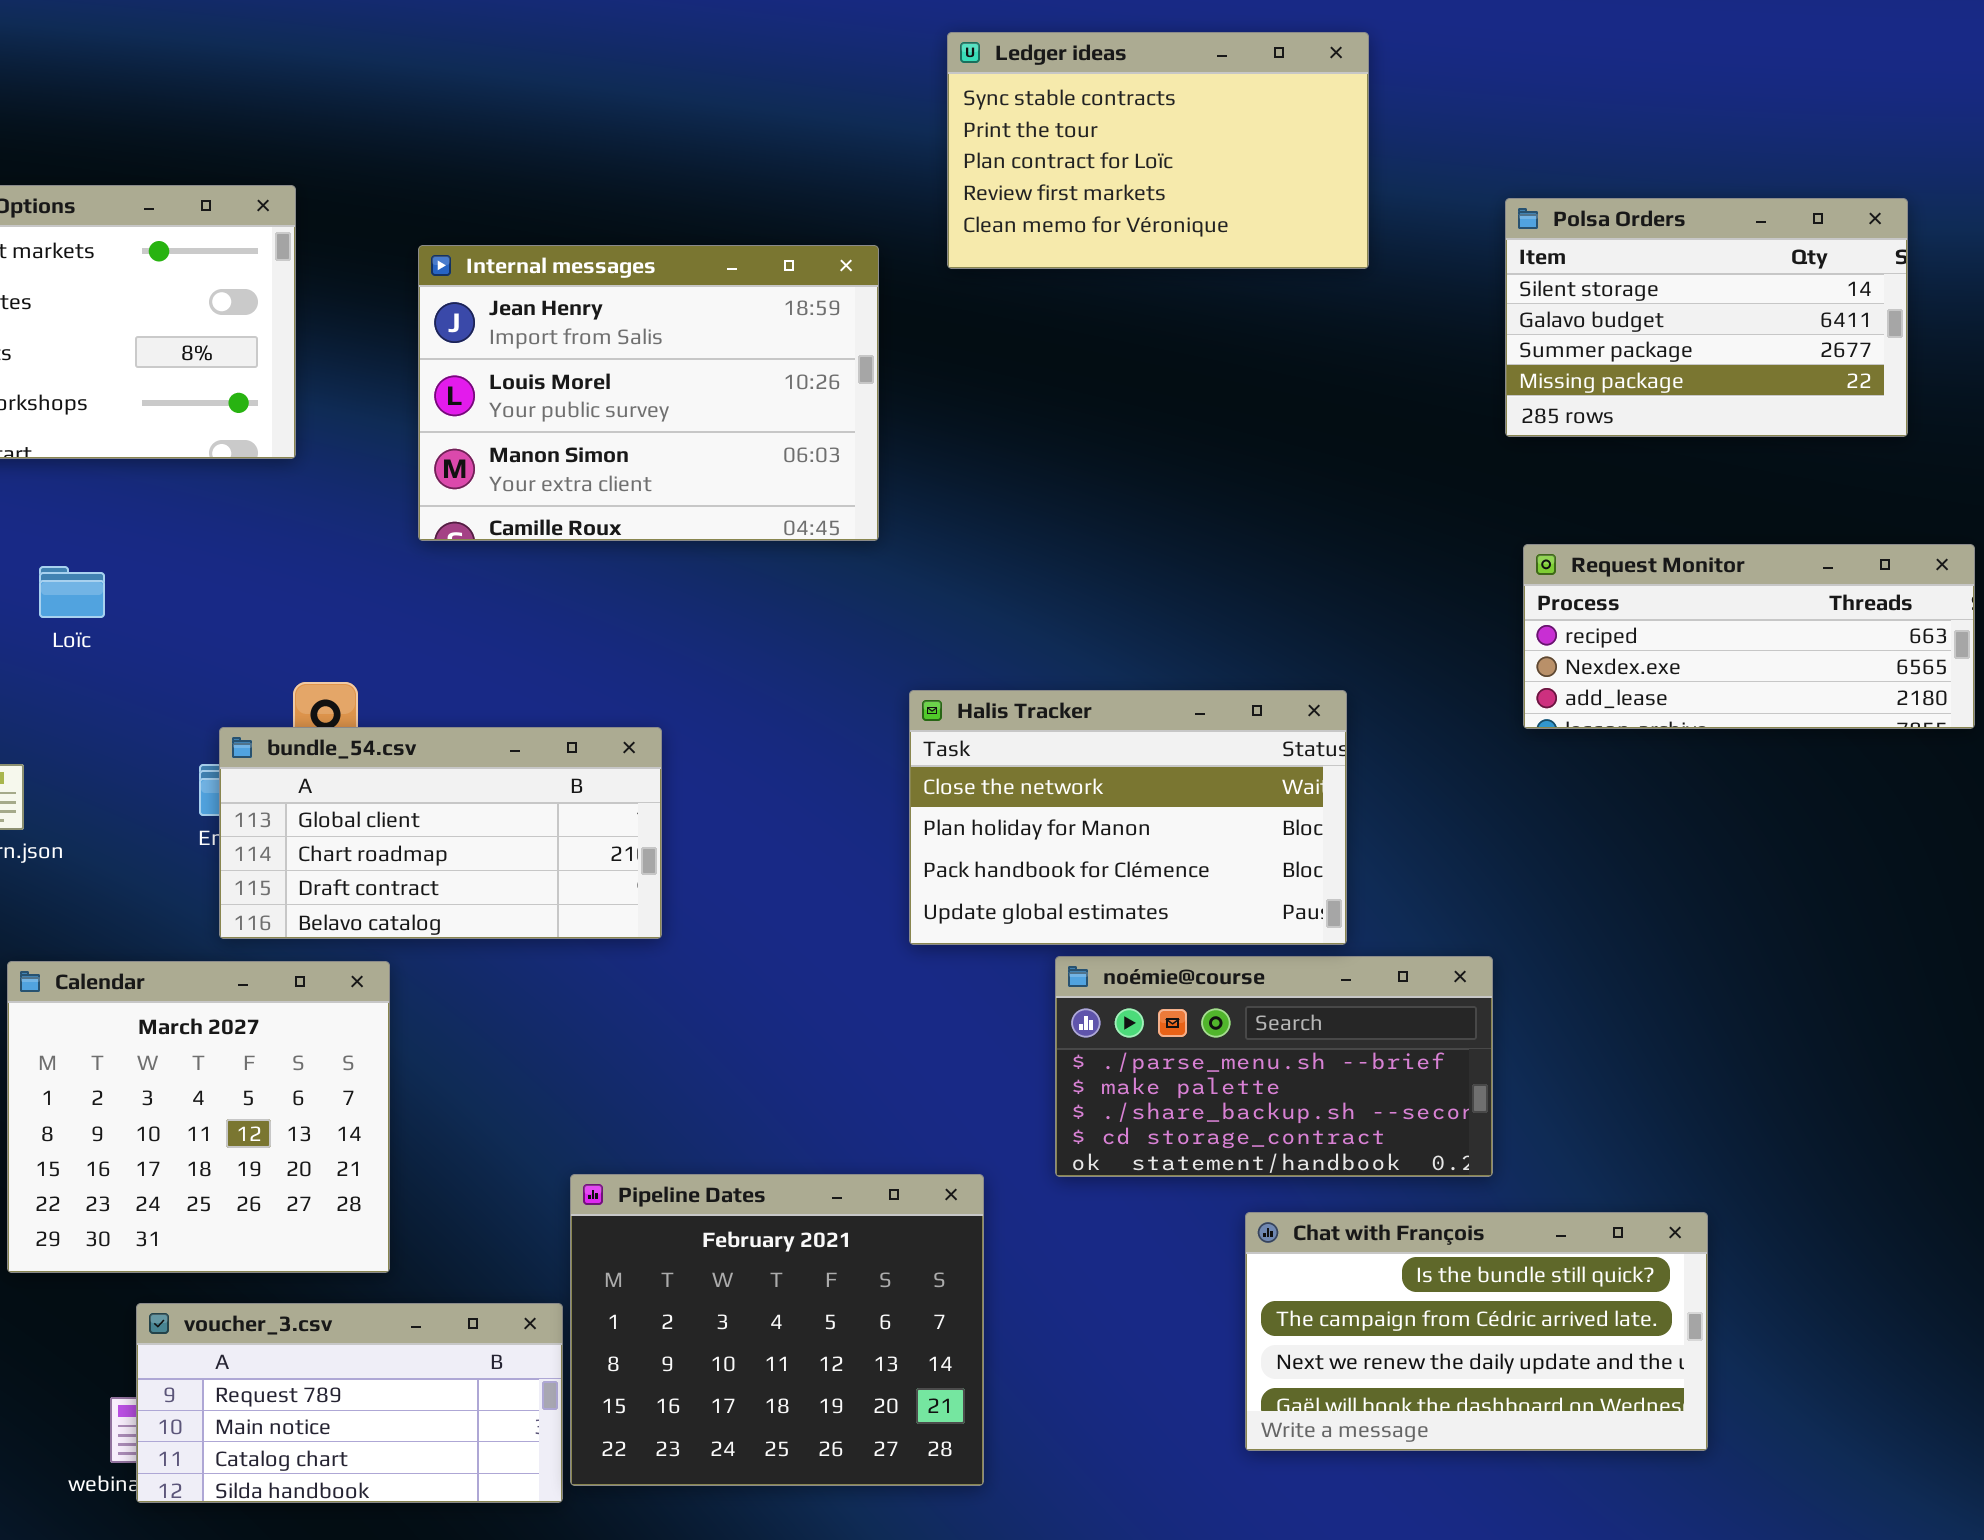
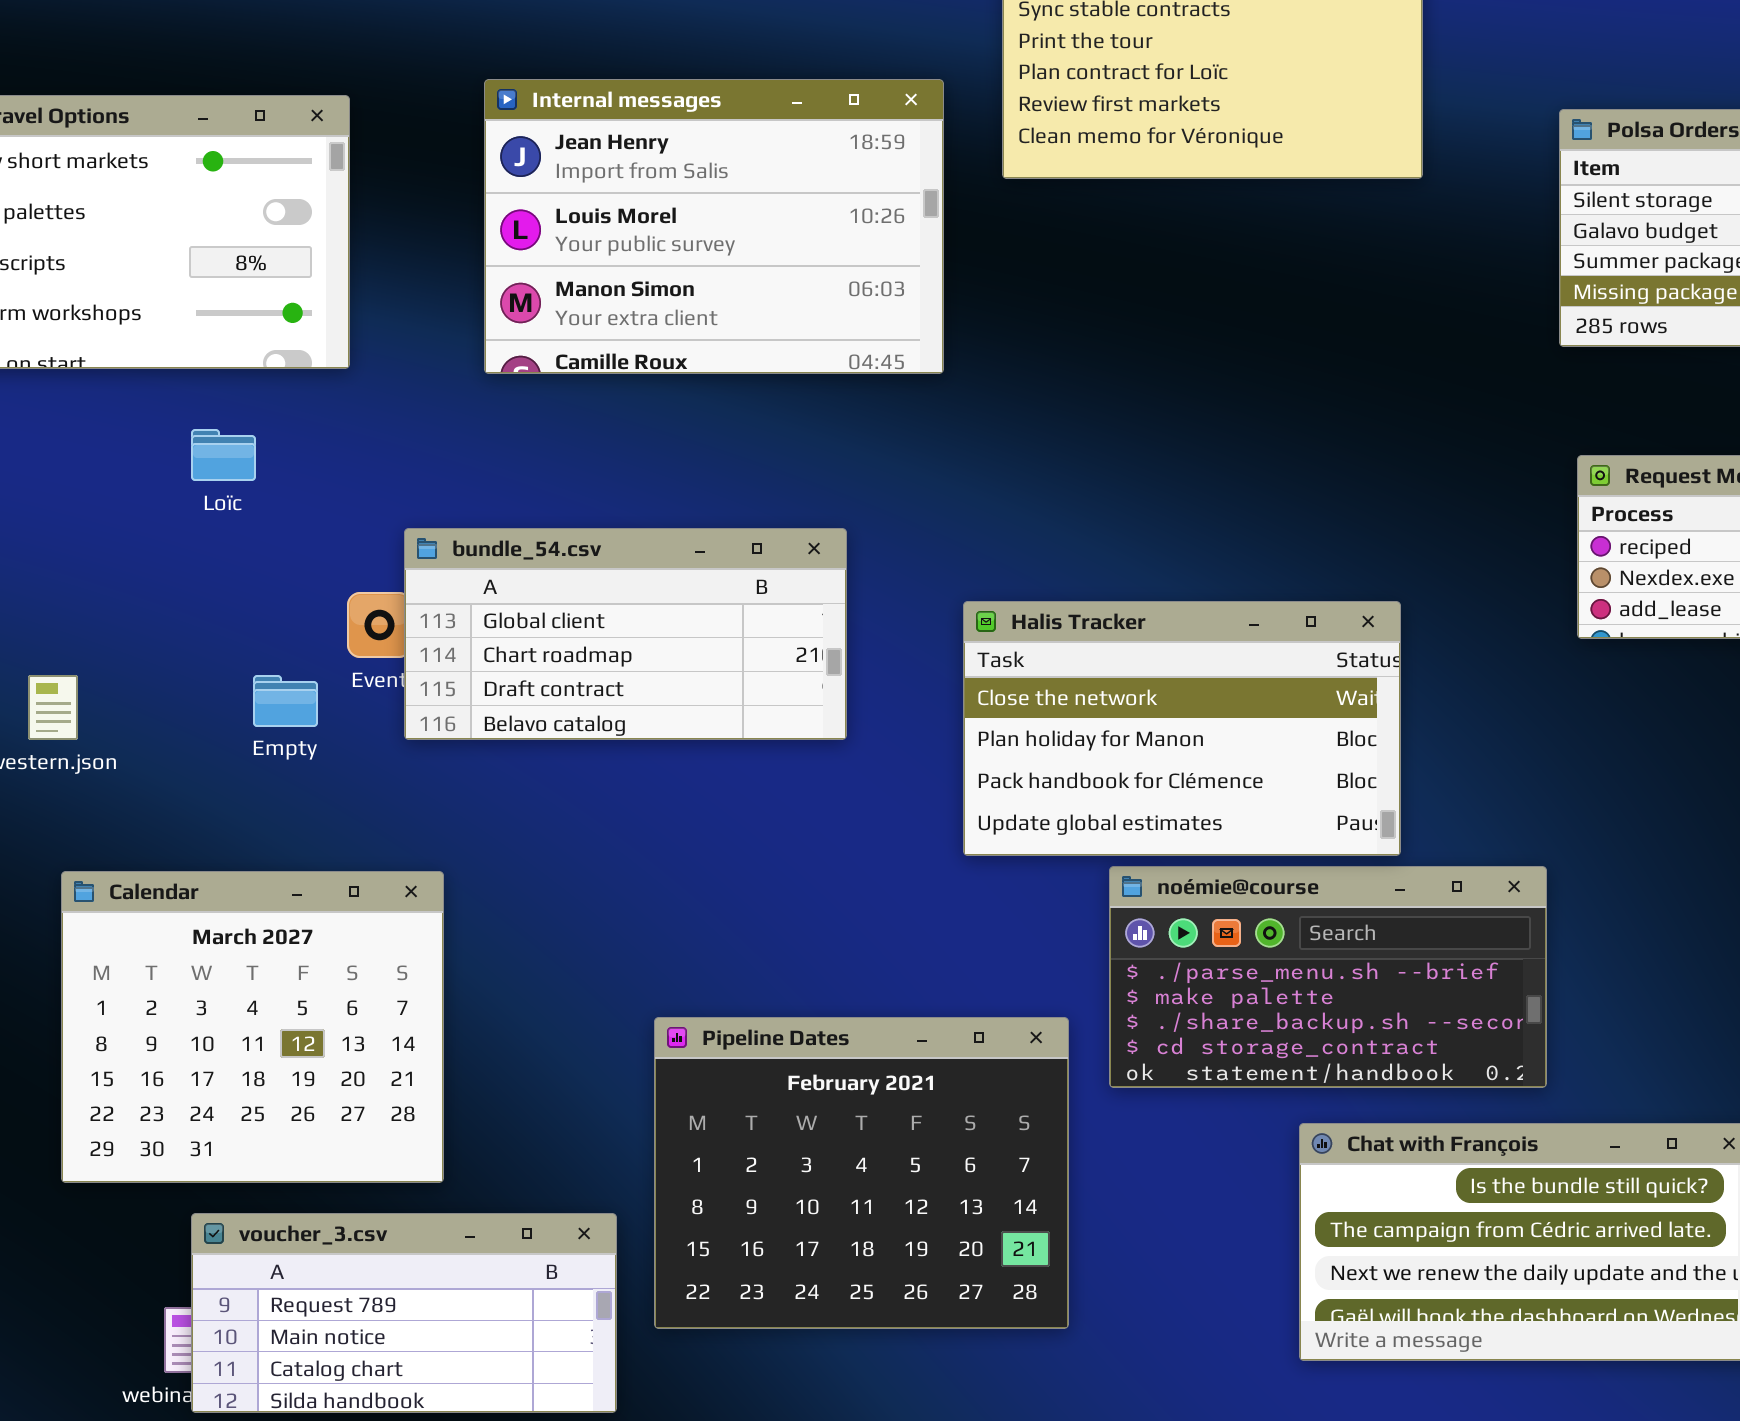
Internal messages: [418,245,879,541] -> [484,79,944,374], moved
Loïc: [39,566,105,618] -> [191,429,256,481], moved
bundle_54.csv: [219,727,662,939] -> [404,528,847,740], moved
Pipeline Dates: [570,1174,984,1486] -> [654,1017,1069,1329], moved

